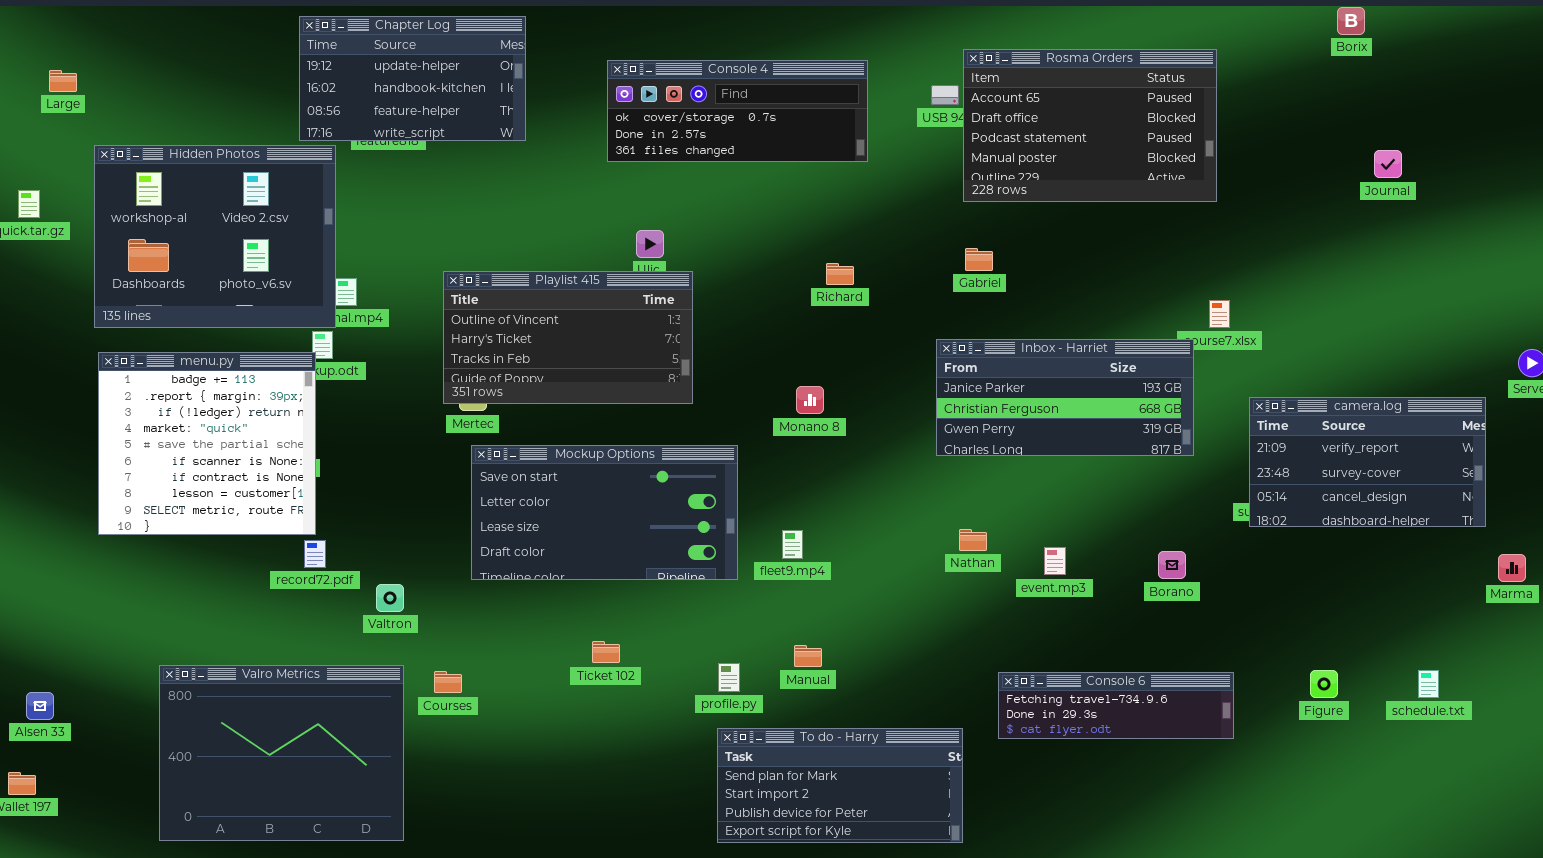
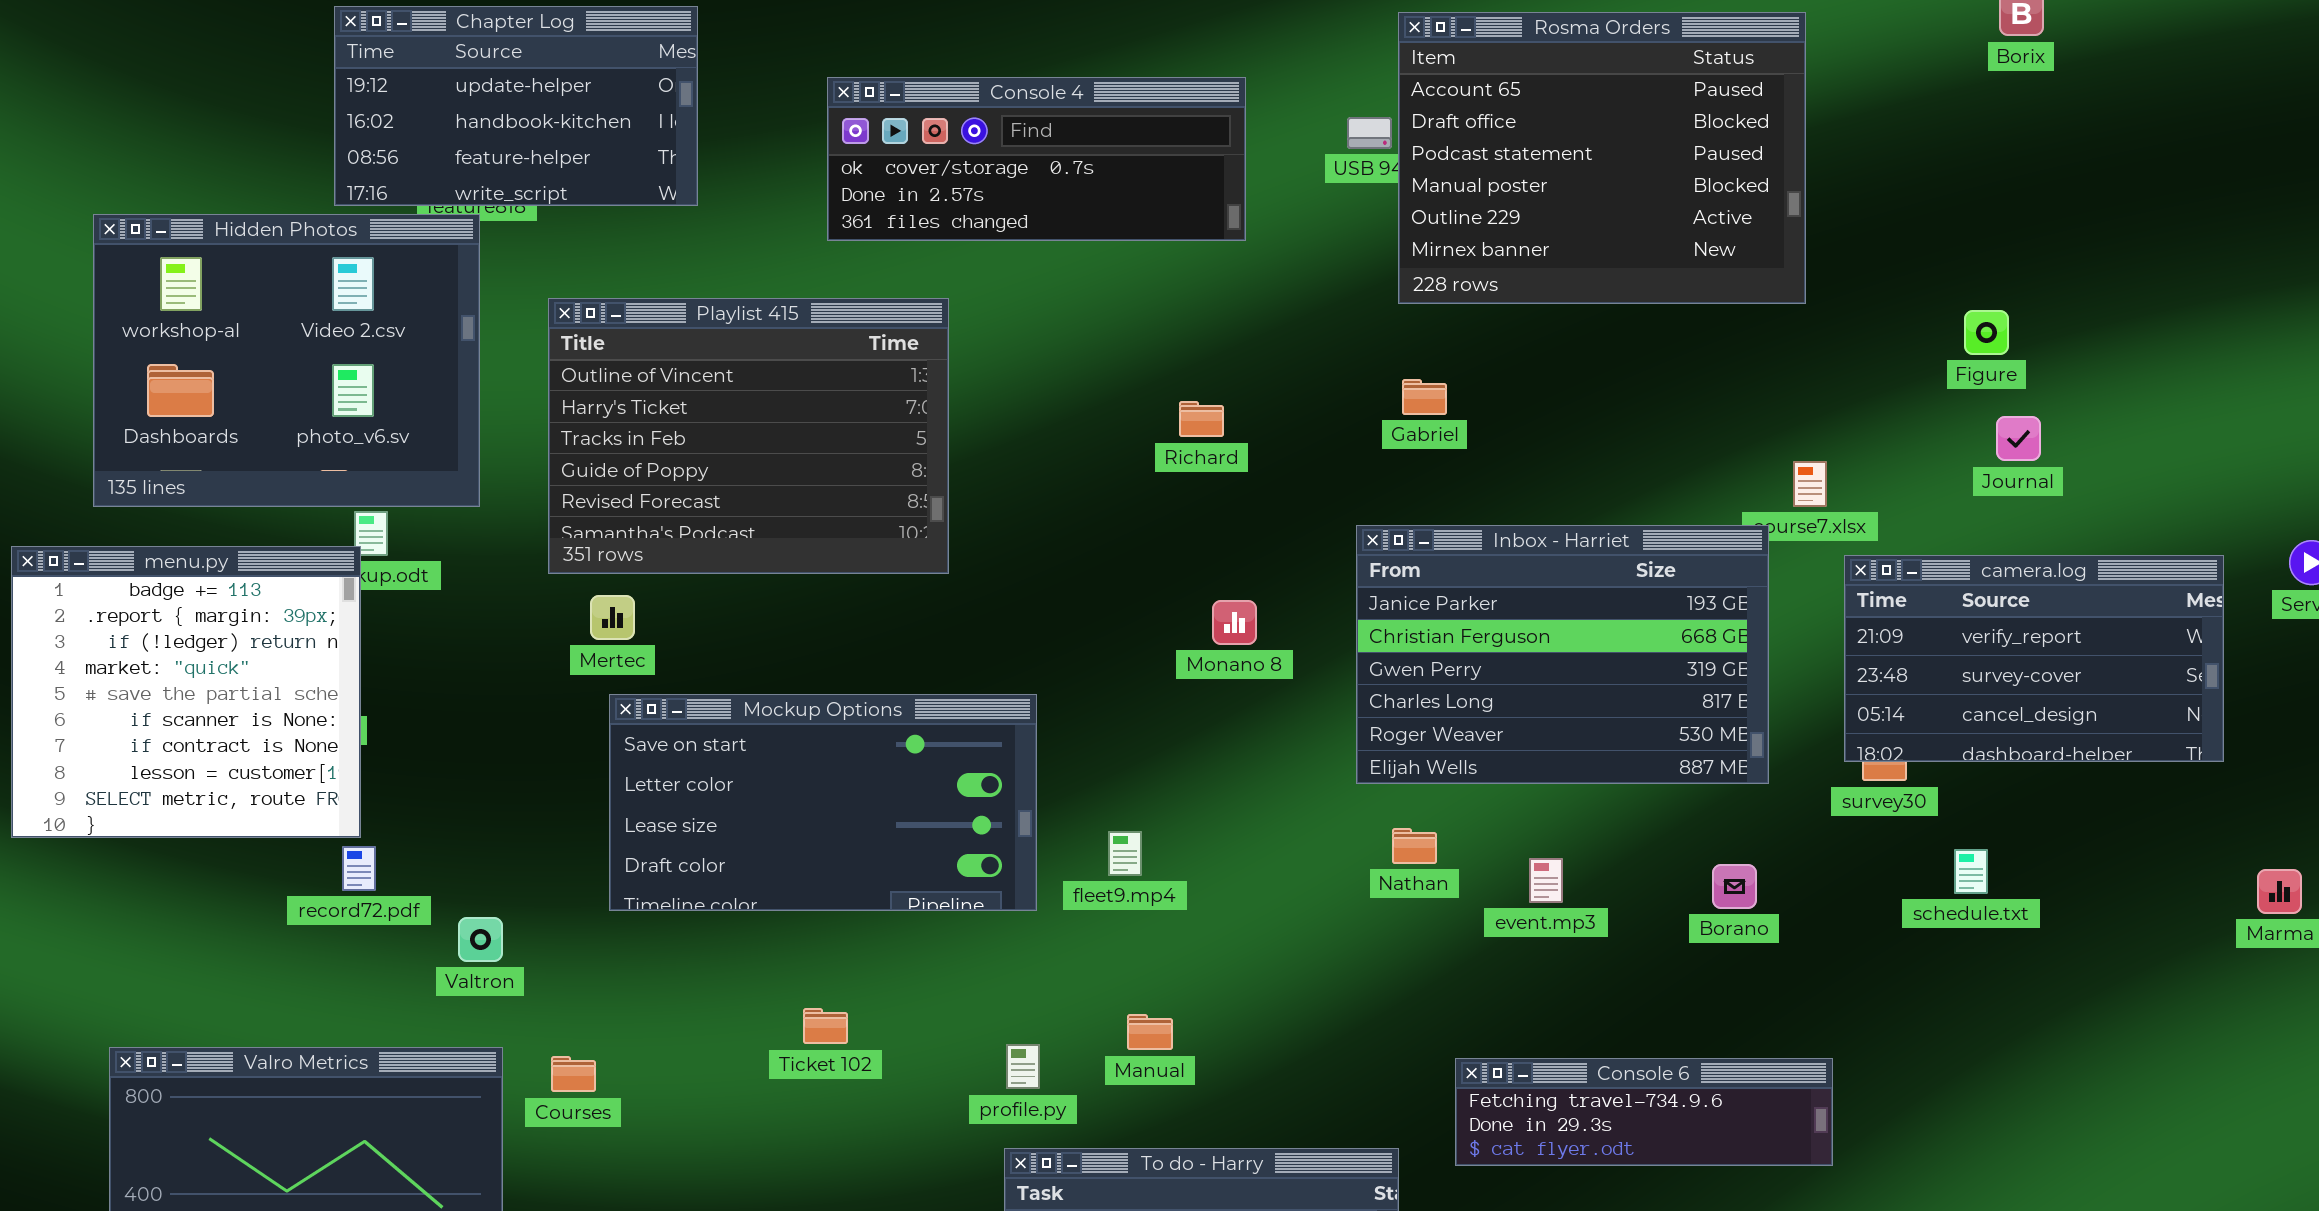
Rosma Orders: [963,49,1217,202] -> [1398,12,1806,304], resized
Hidden Photos: [94,145,336,328] -> [93,214,480,507], moved
Journal: [1374,150,1402,178] -> [1996,416,2041,461], moved
Playlist 415: [443,271,693,404] -> [548,298,949,574], moved, resized
Inbox - Harriet: [936,339,1194,456] -> [1356,525,1769,784], resized
Monano 8: [796,386,824,414] -> [1212,600,1257,645], moved
camera.log: [1249,397,1486,527] -> [1844,555,2224,762], moved
Figure: [1310,670,1338,698] -> [1964,310,2009,355], moved
schedule.txt: [1418,670,1439,698] -> [1954,849,1988,894], moved

